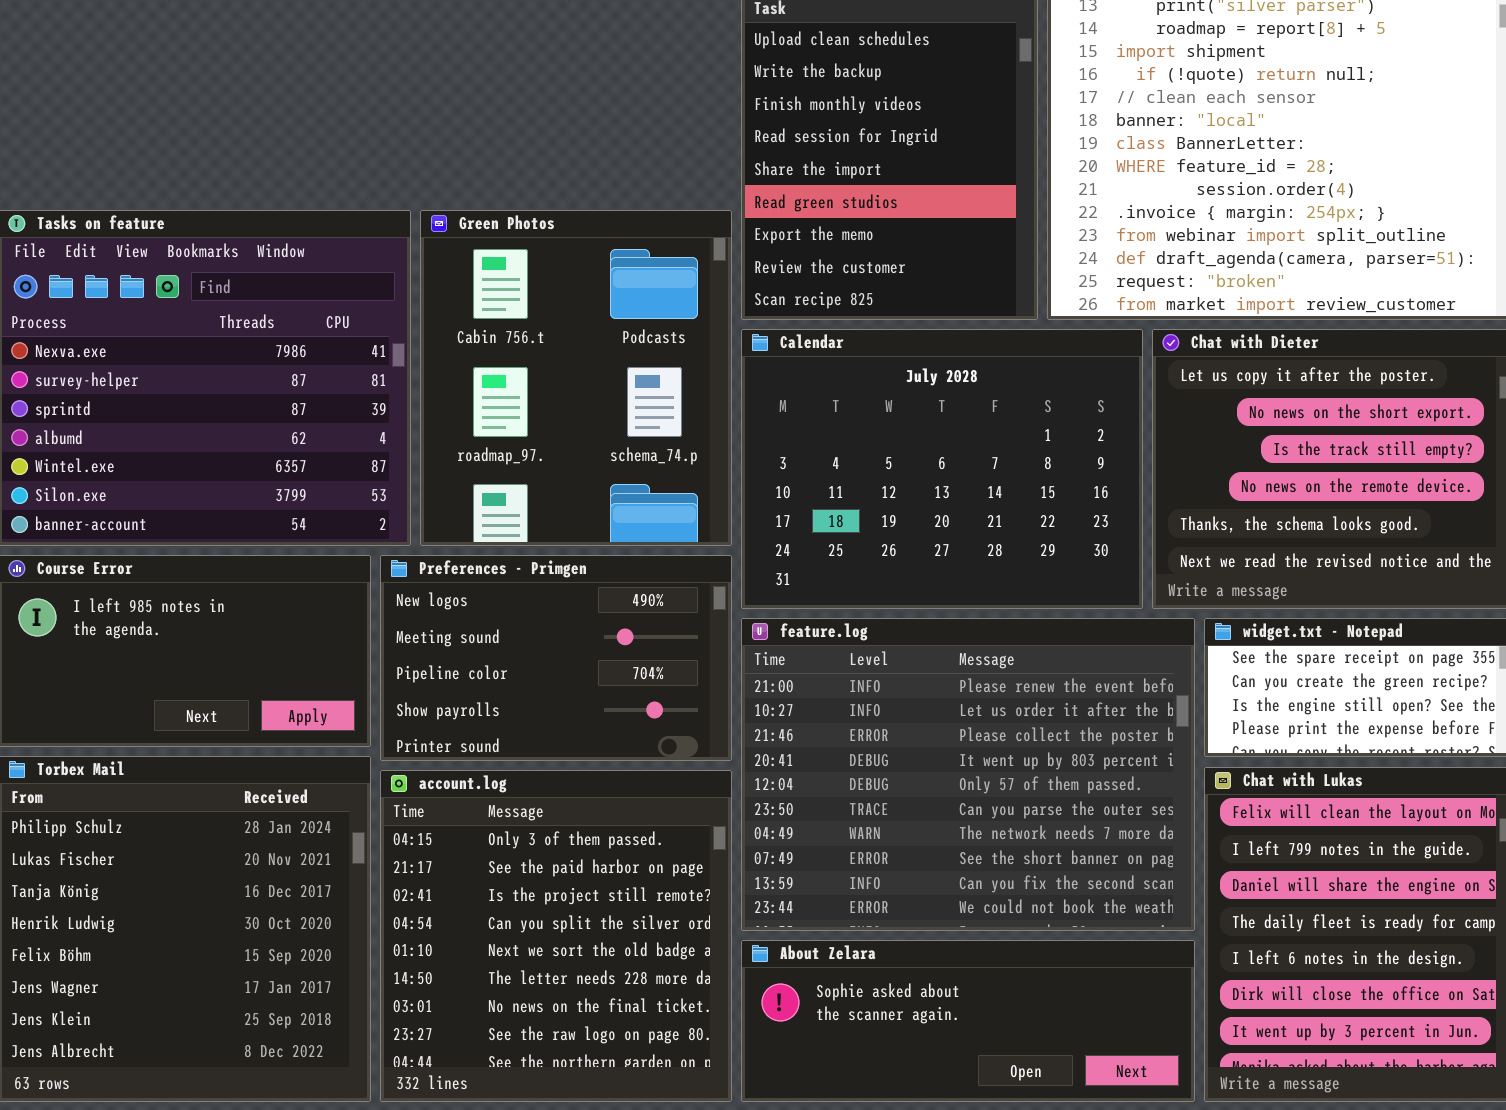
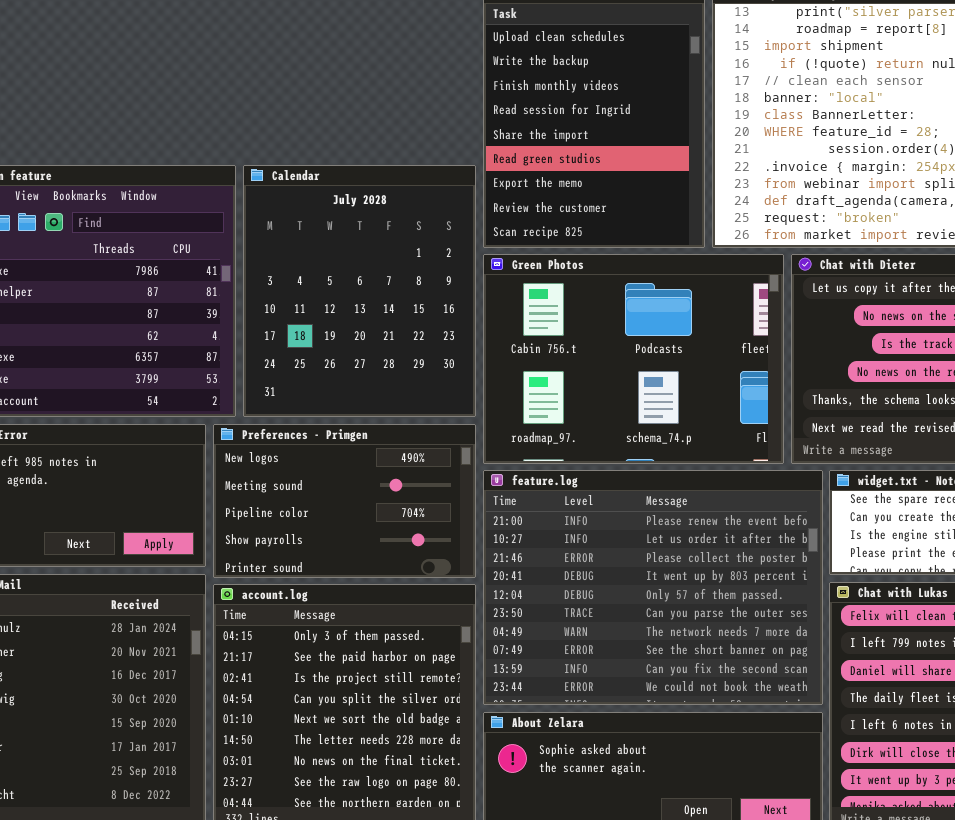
Green Photos: [420,210,732,546] -> [483,254,784,464], moved, resized
Calendar: [741,329,1143,609] -> [243,165,476,417], moved, resized

